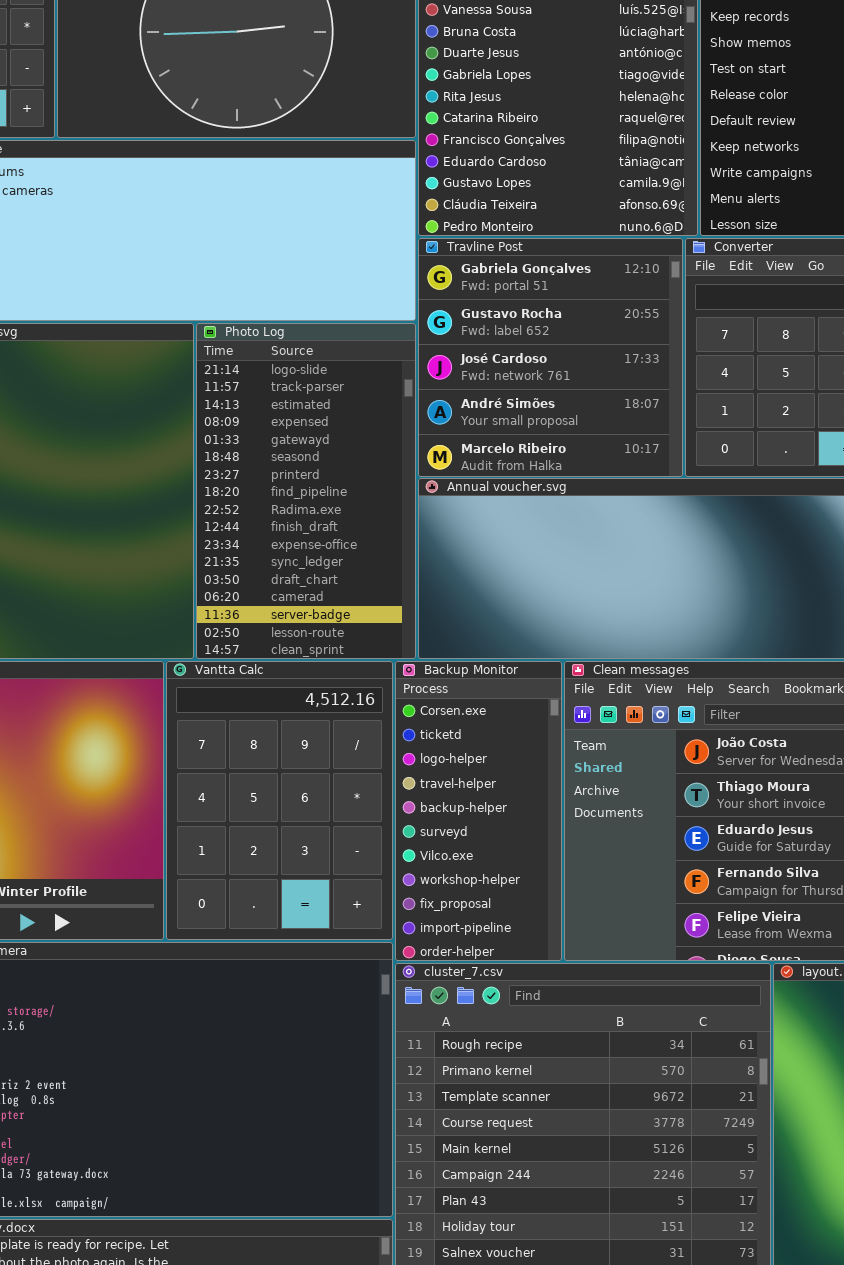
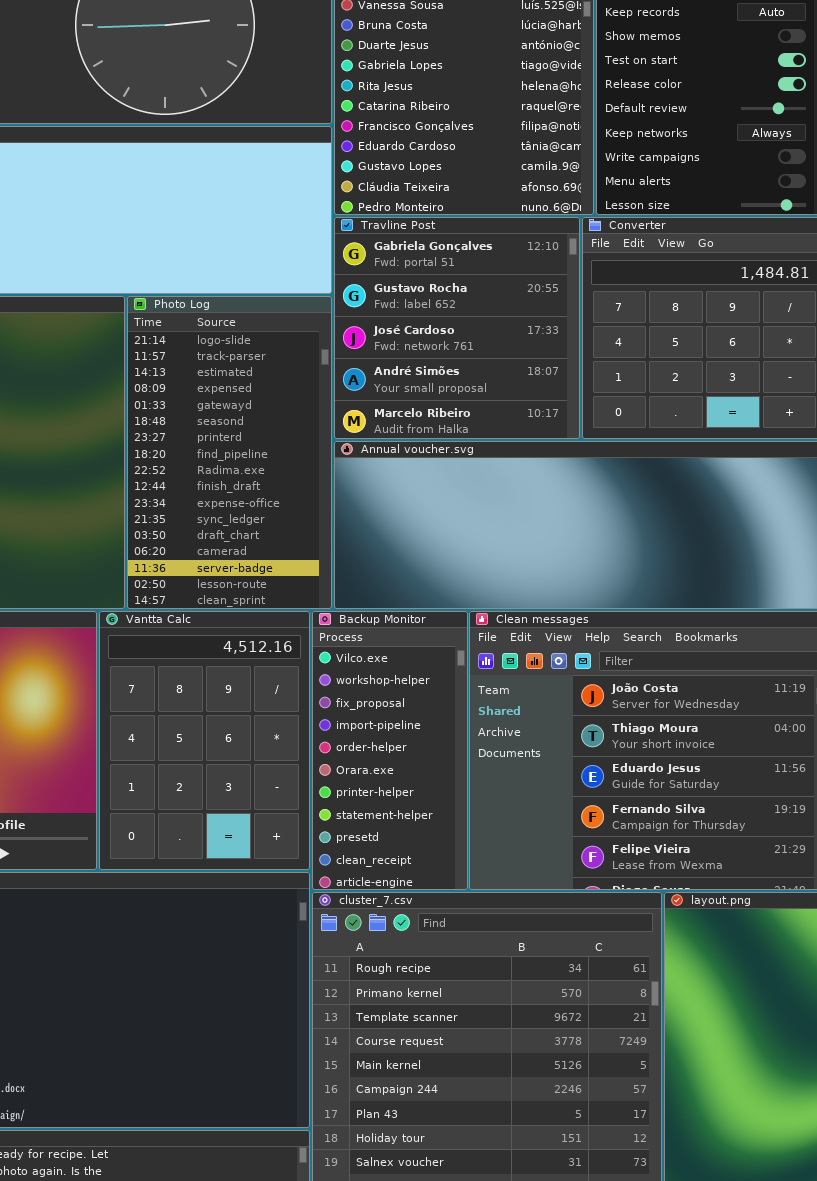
Backup Monitor: [395,661,562,961] -> [312,611,468,890], scrolled down 6 rows

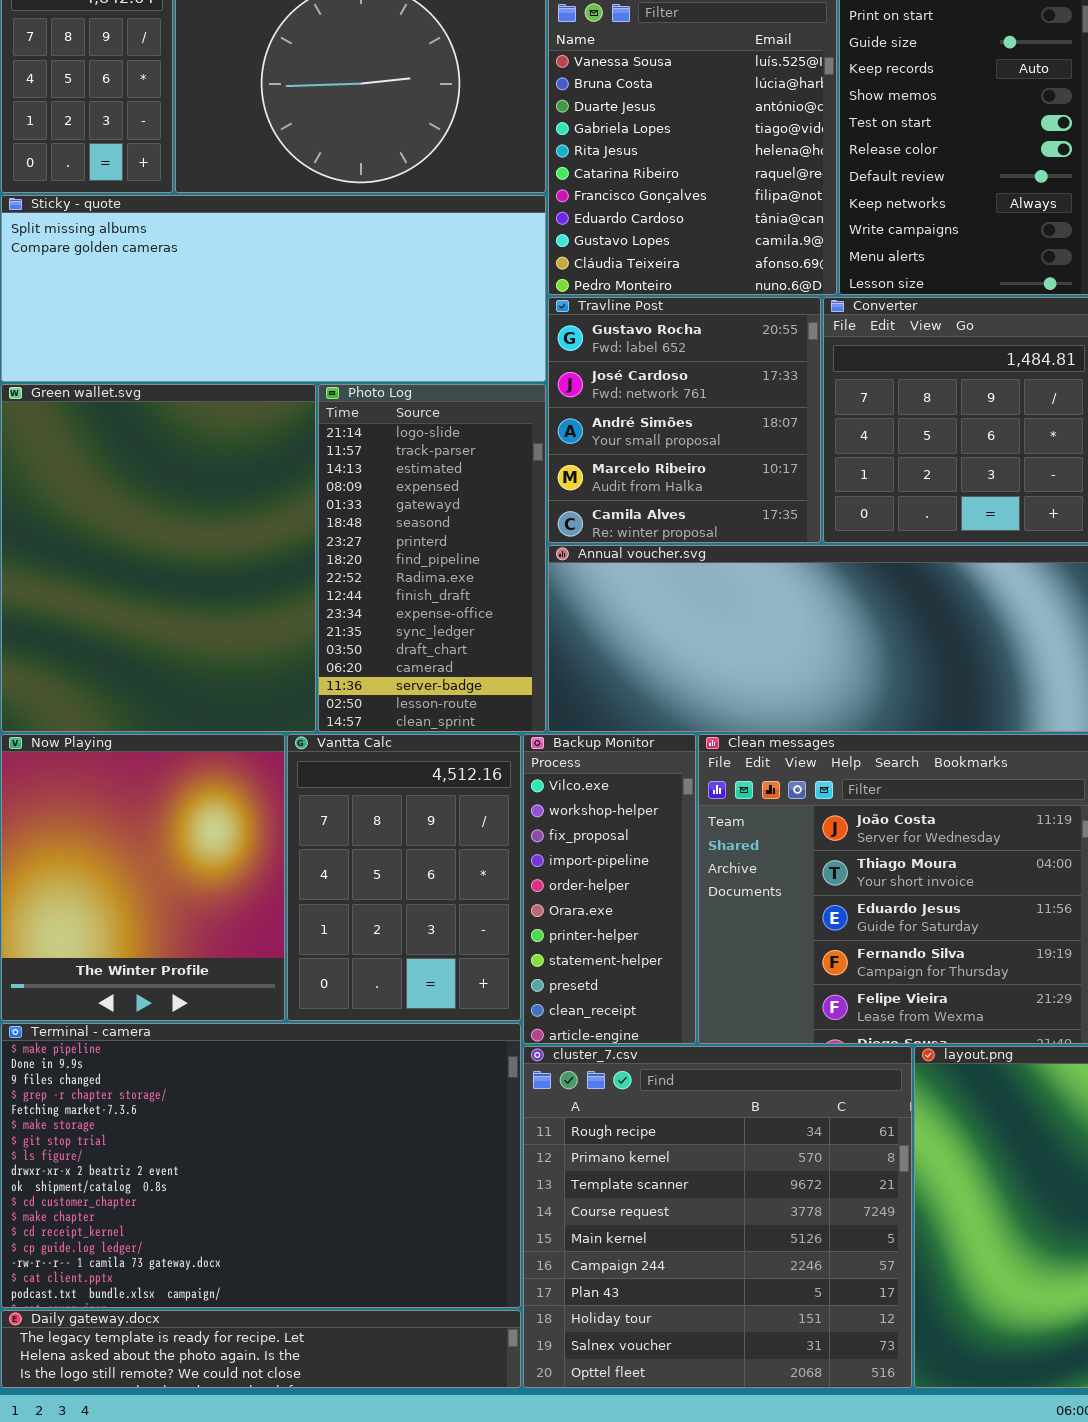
Travline Post: [334,217,580,439] -> [548,297,821,543], scrolled down 1 row

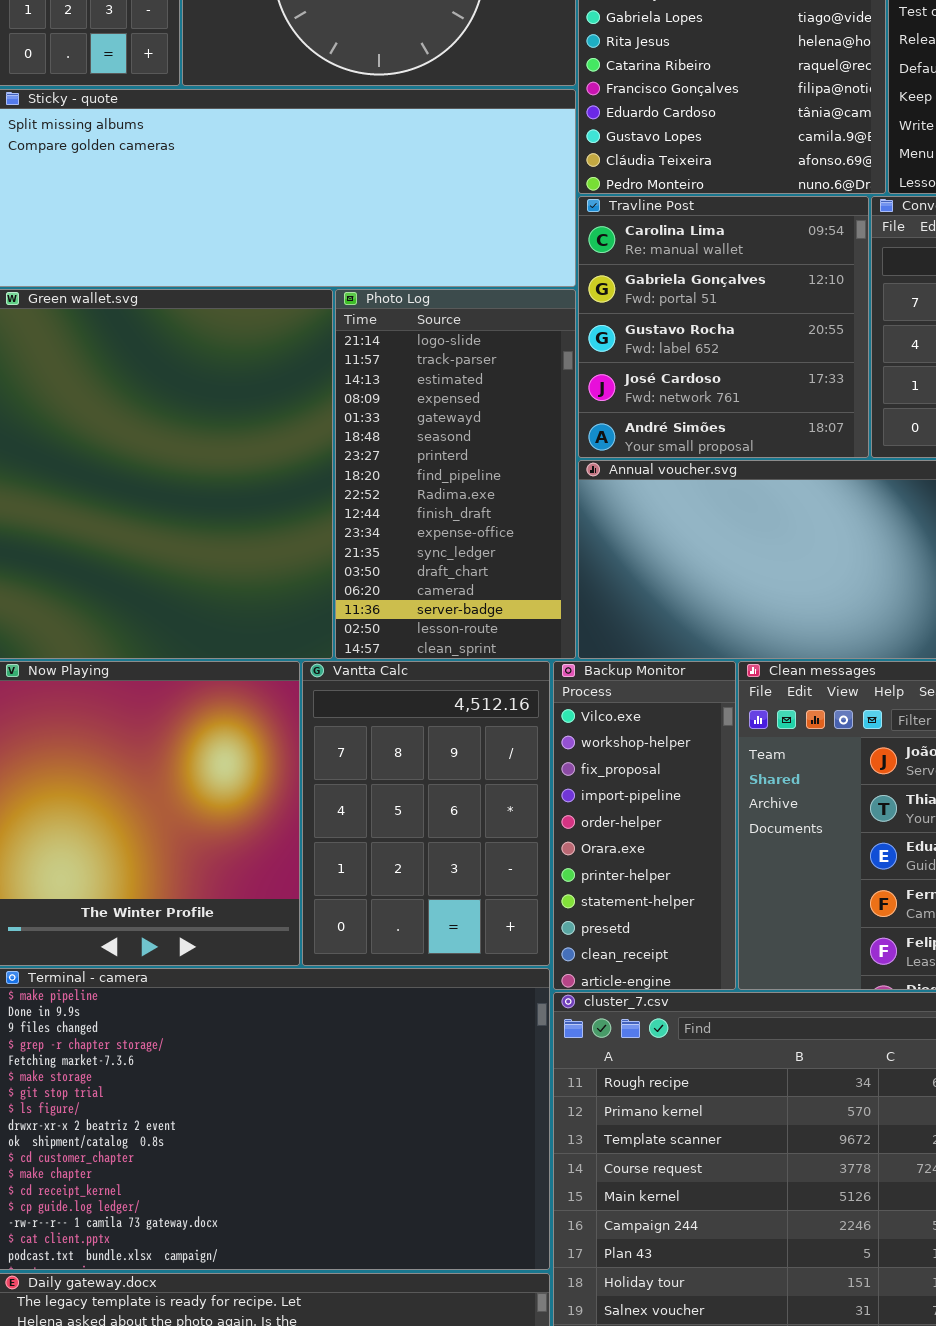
Travline Post: [548,297,821,543] -> [578,196,869,458], scrolled up 2 rows

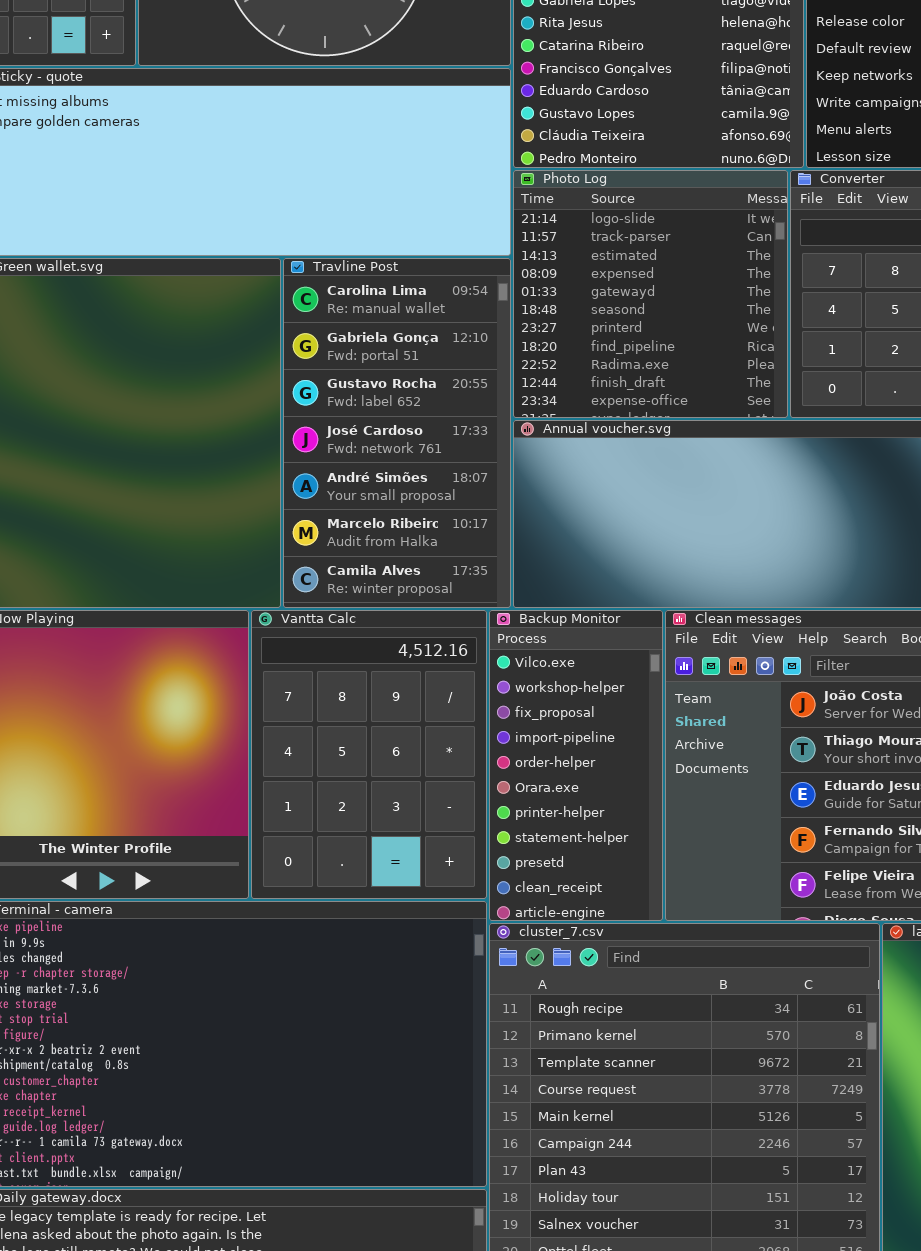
Travline Post: [578,196,869,458] -> [283,258,511,608], moved, resized
Photo Log: [335,289,576,659] -> [513,170,788,418], moved, resized

